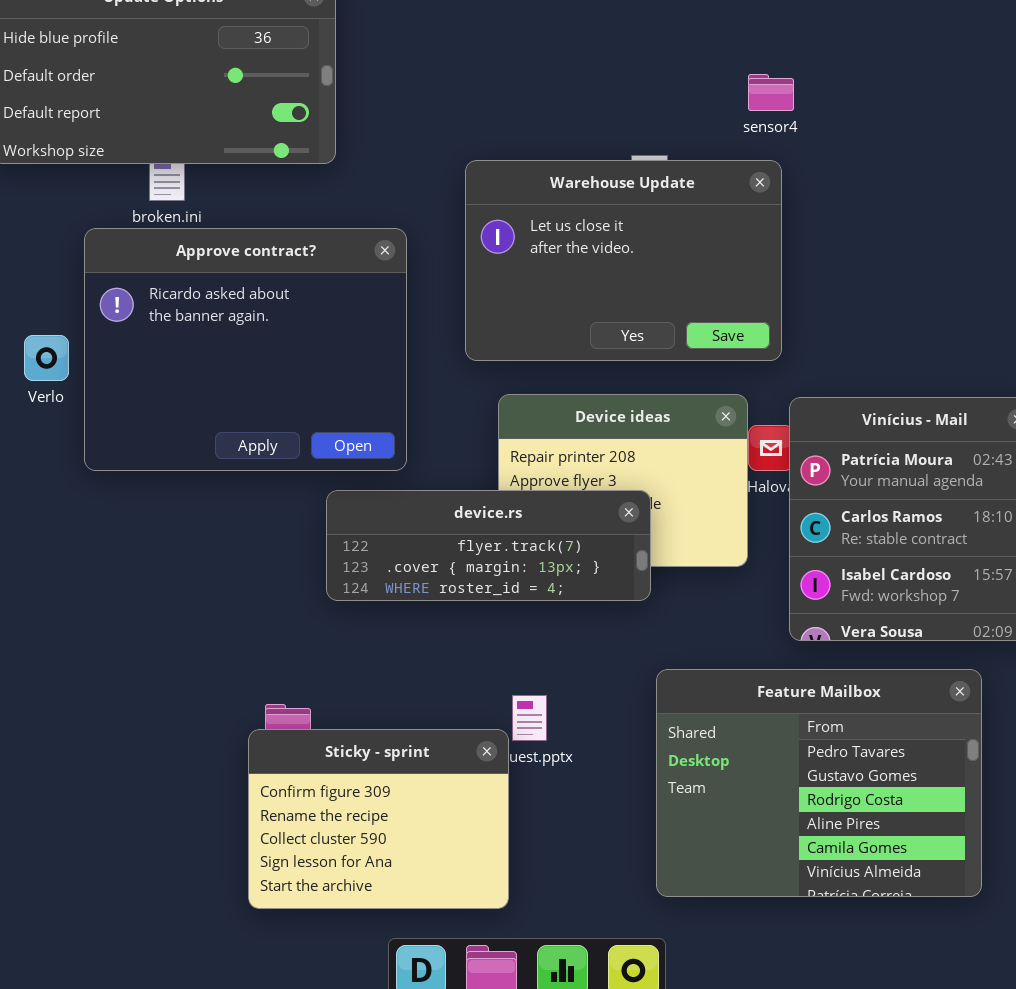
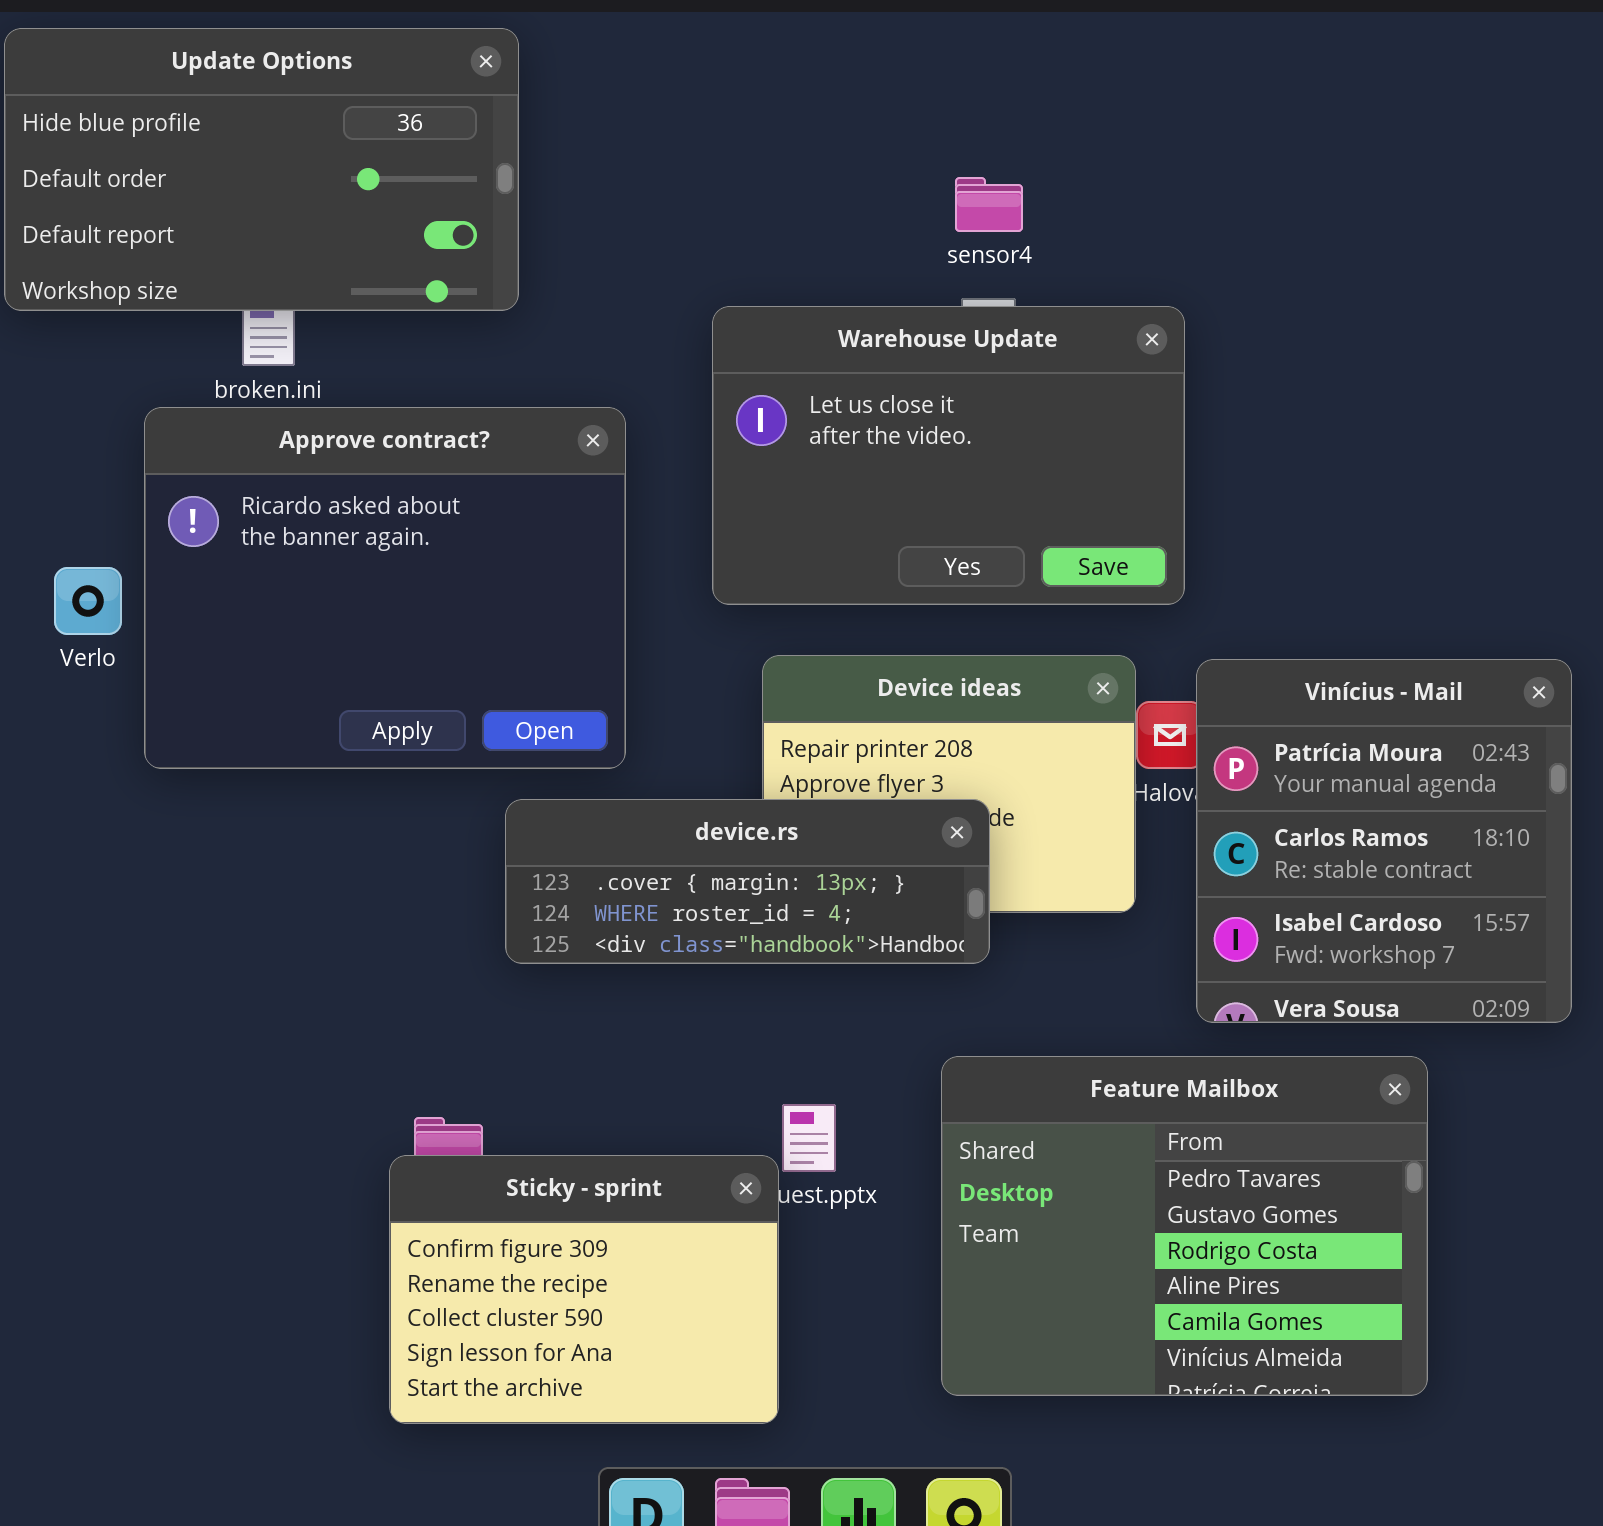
sensor4: [748,74,794,111] -> [955,177,1023,232], moved
device.rs: [326,490,651,601] -> [505,799,990,964], scrolled down 1 row
Feature Mailbox: [656,669,982,897] -> [941,1056,1428,1396], moved

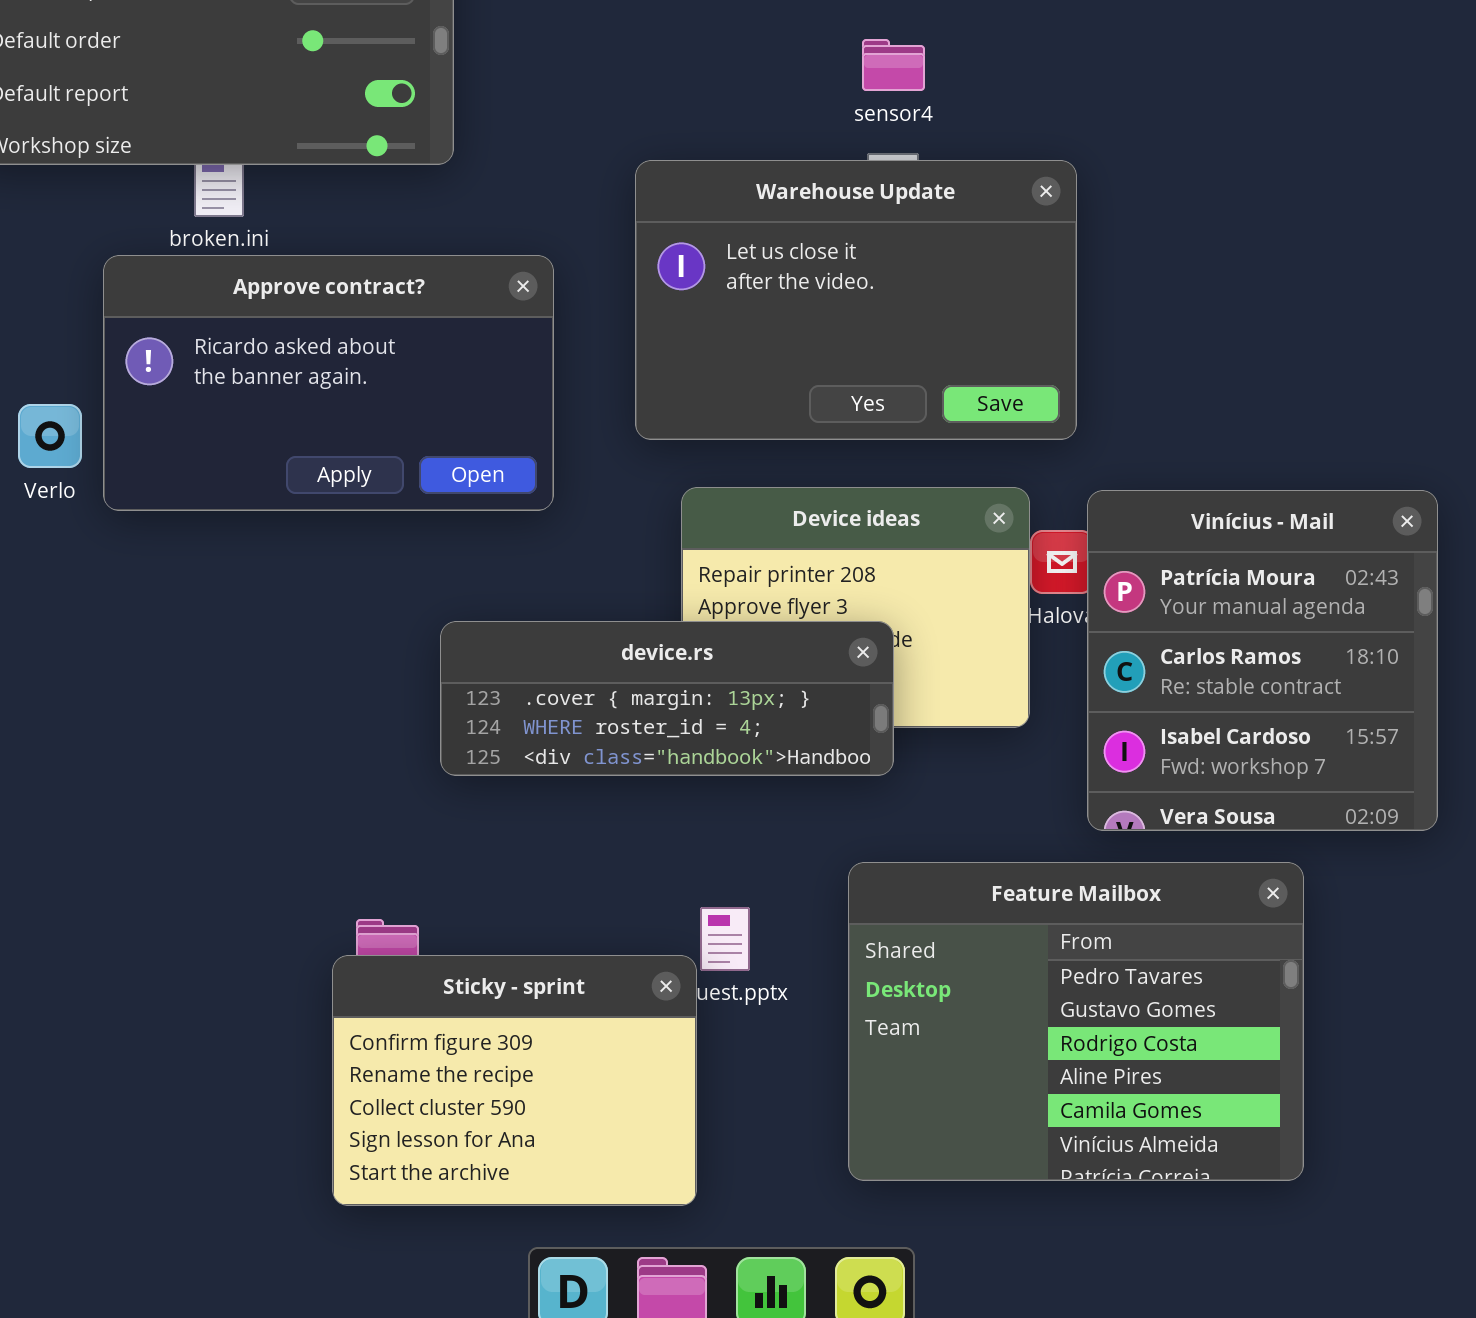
Approve contract?: [144,407,626,769] -> [103,255,554,511], resized

